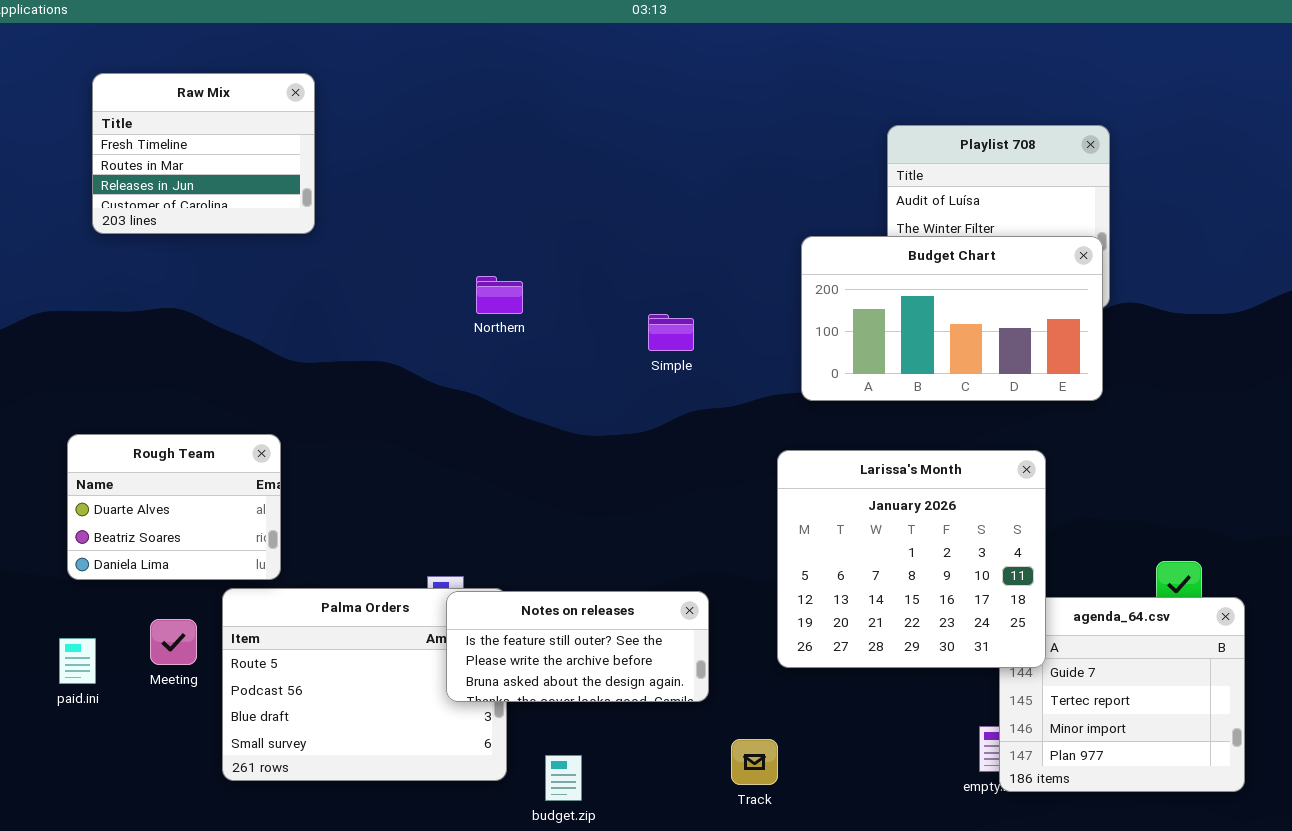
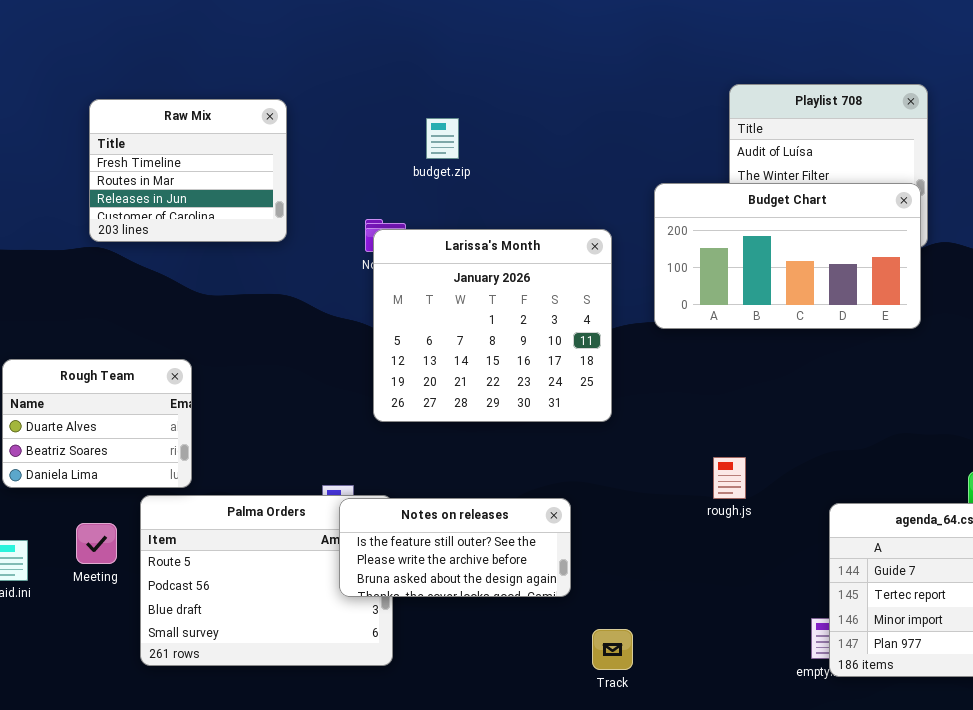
Raw Mix: [92,73,315,234] -> [89,99,287,242], moved
Larissa's Month: [777,450,1046,668] -> [373,229,612,422], moved
budget.zip: [545,755,582,801] -> [426,118,459,159], moved

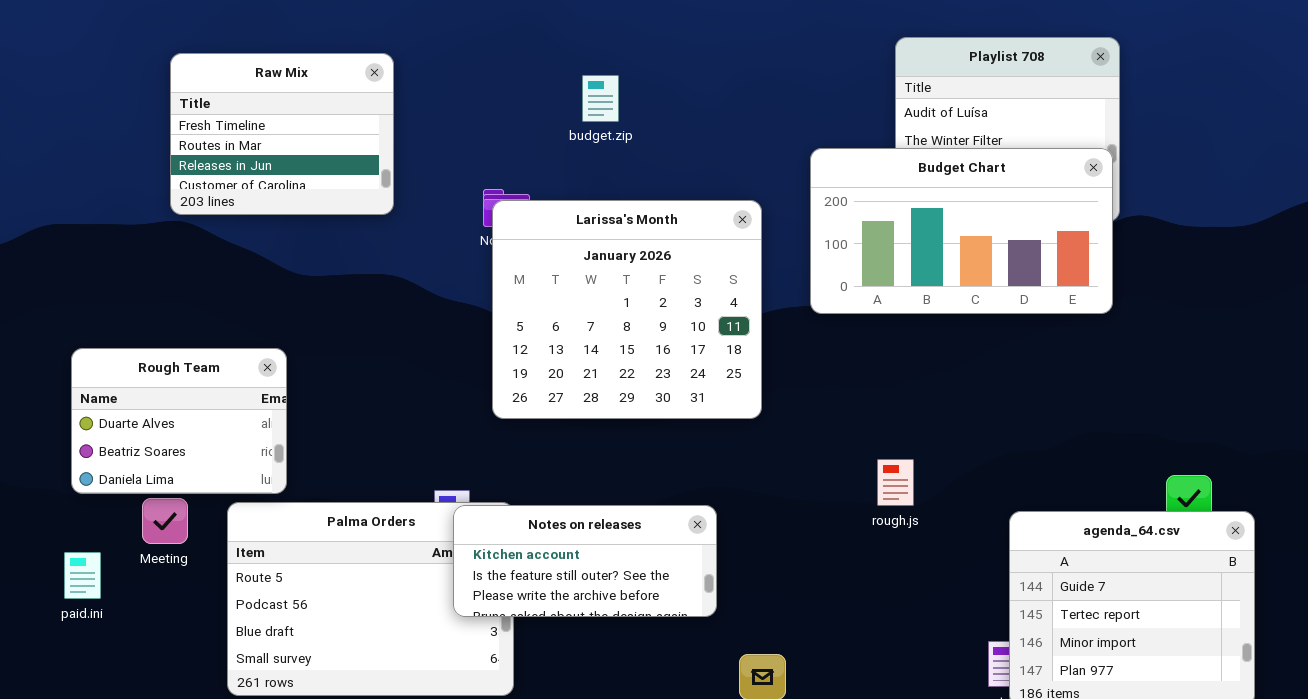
budget.zip: [426,118,459,159] -> [582,75,619,122], moved
Notes on releases: [339,498,571,597] -> [453,505,717,617], scrolled up 1 row
Meeting: [76,523,117,564] -> [142,498,188,544], moved

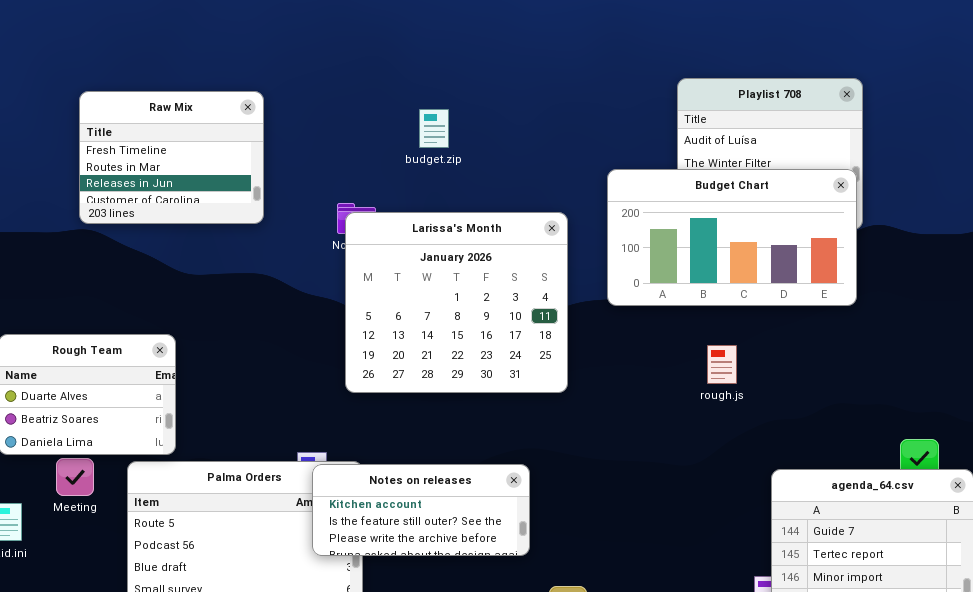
rough.js: [877,459,914,506] -> [707,345,737,384], moved

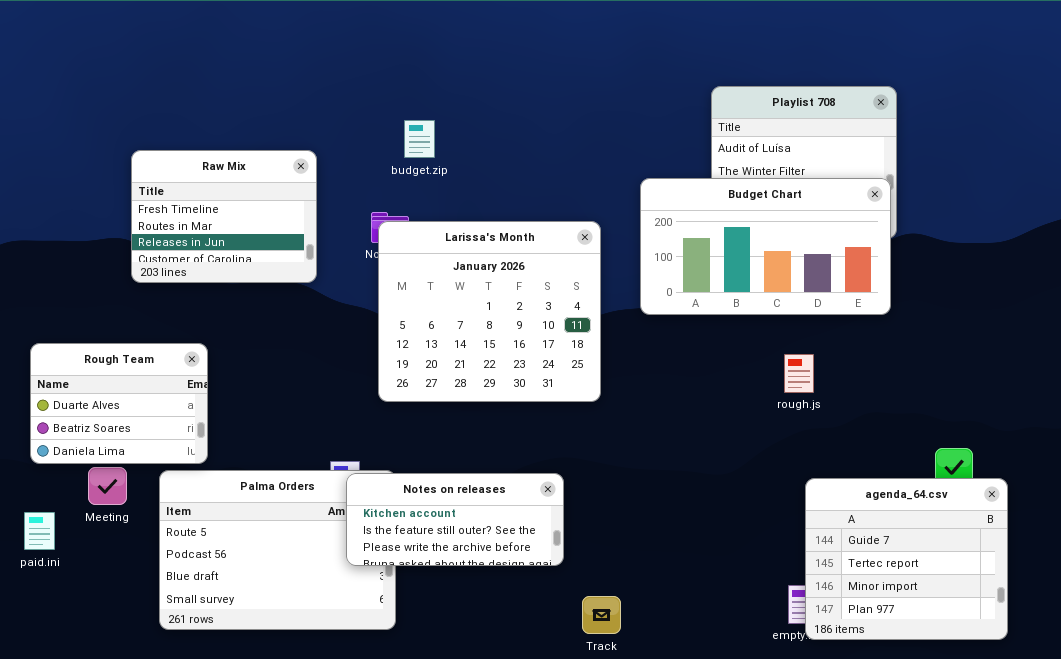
Raw Mix: [79,91,264,224] -> [131,150,317,283], moved
budget.zip: [419,109,449,148] -> [404,120,435,158], moved
rough.js: [707,345,737,384] -> [784,354,814,393], moved

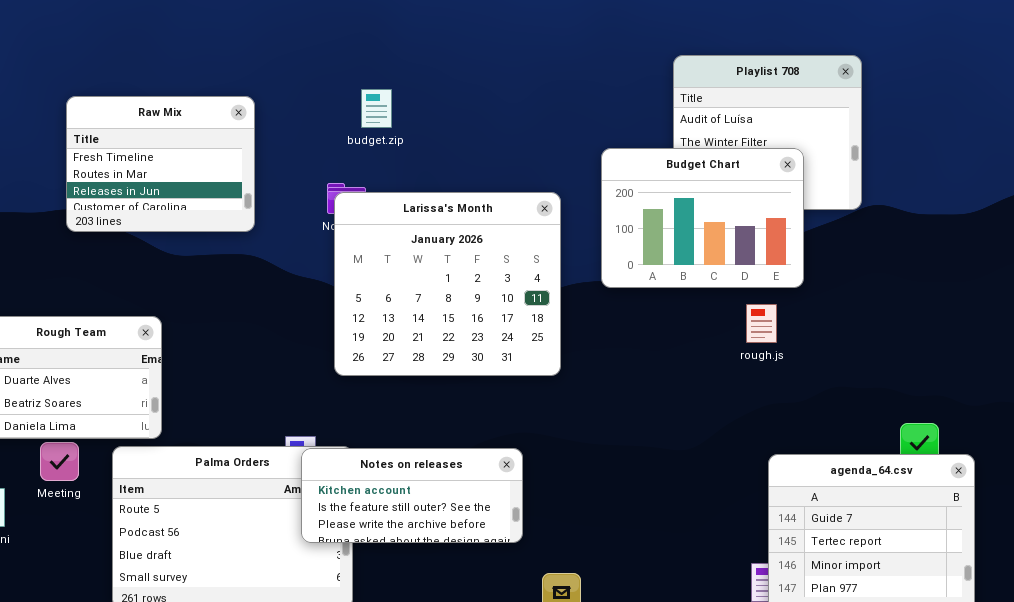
Raw Mix: [131,150,317,283] -> [66,96,255,232], moved
Budget Chart: [640,178,891,315] -> [601,148,804,288], resized
rough.js: [784,354,814,393] -> [746,304,777,343], moved

